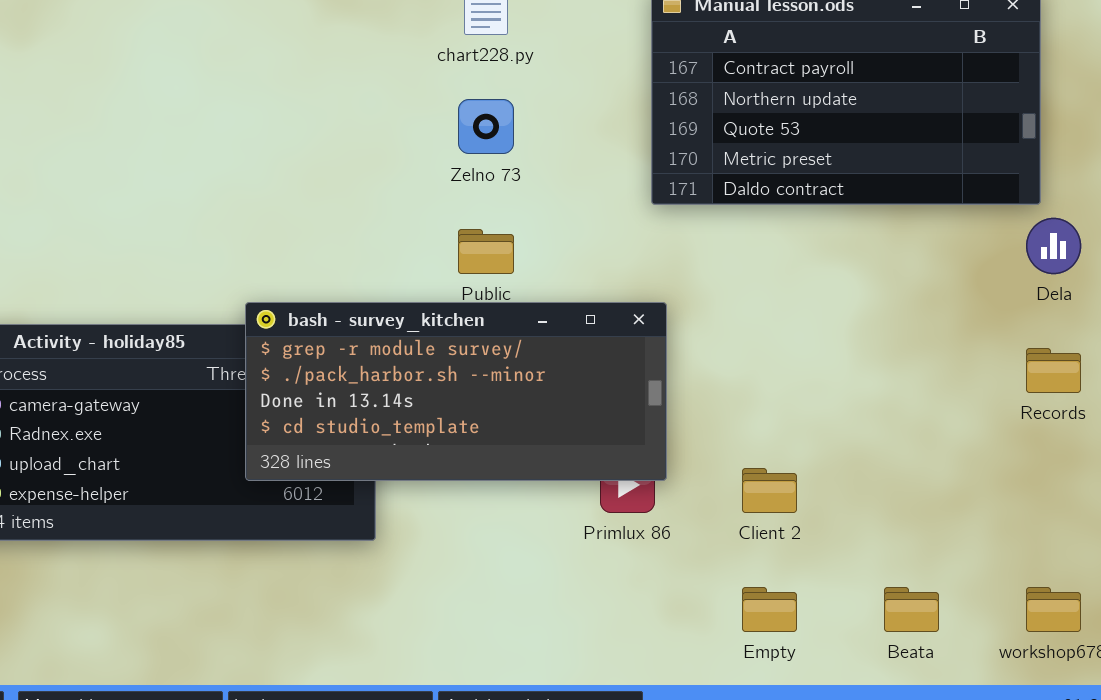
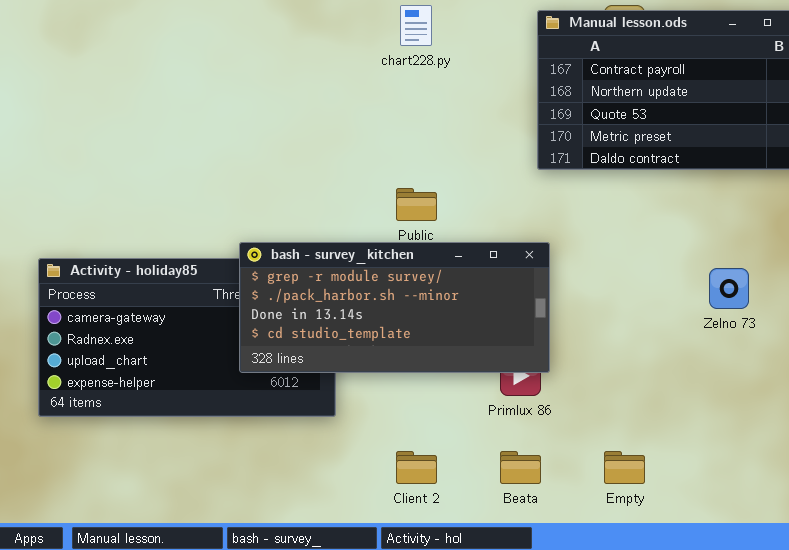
Zelno 73: [458,99,514,154] -> [709,268,749,309], moved
Client 2: [742,468,797,513] -> [396,451,437,484], moved
Beata: [884,587,939,632] -> [500,451,541,484], moved

